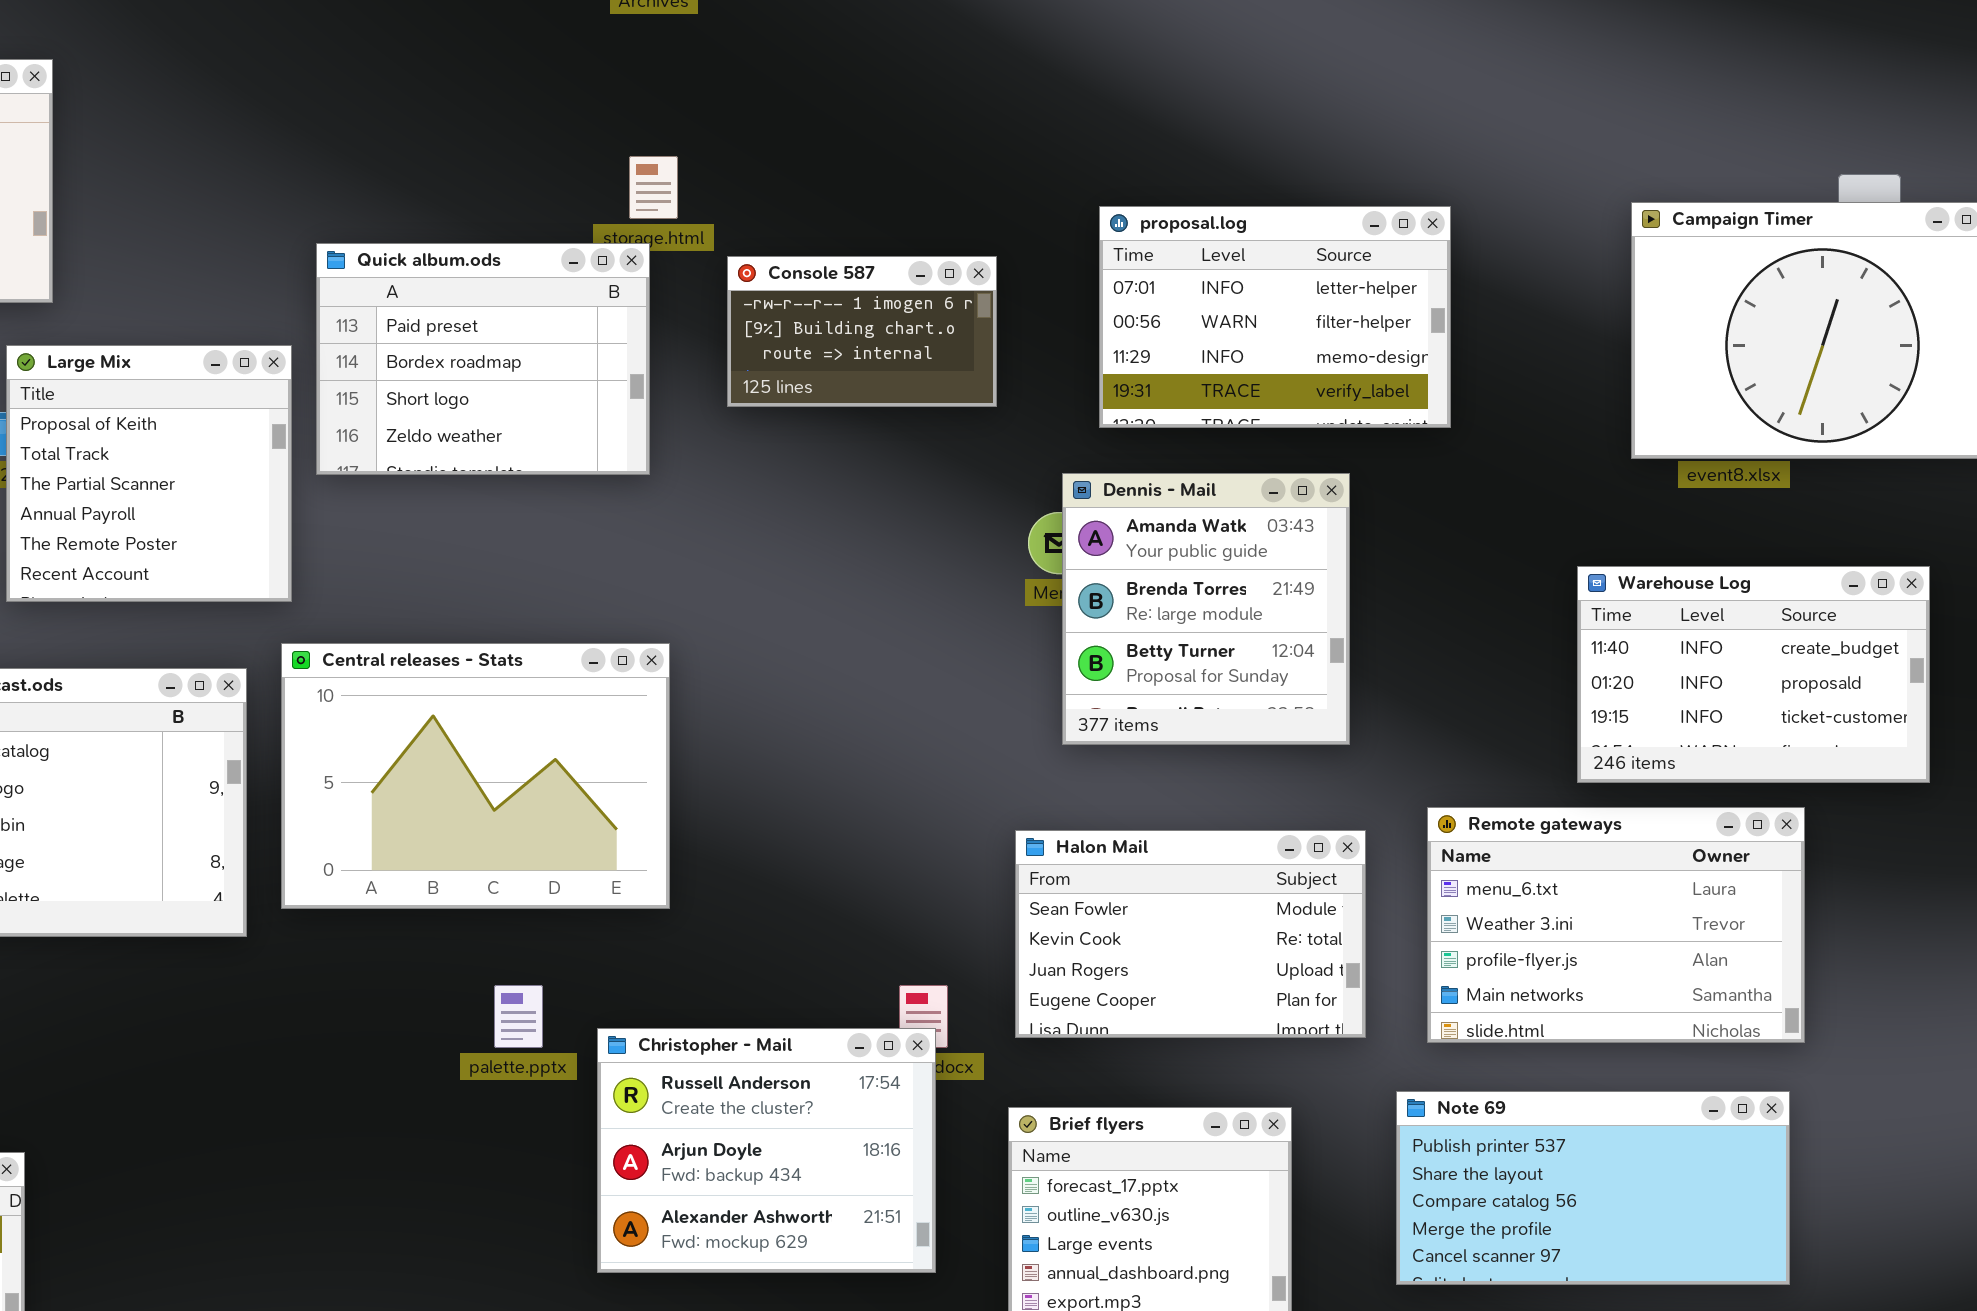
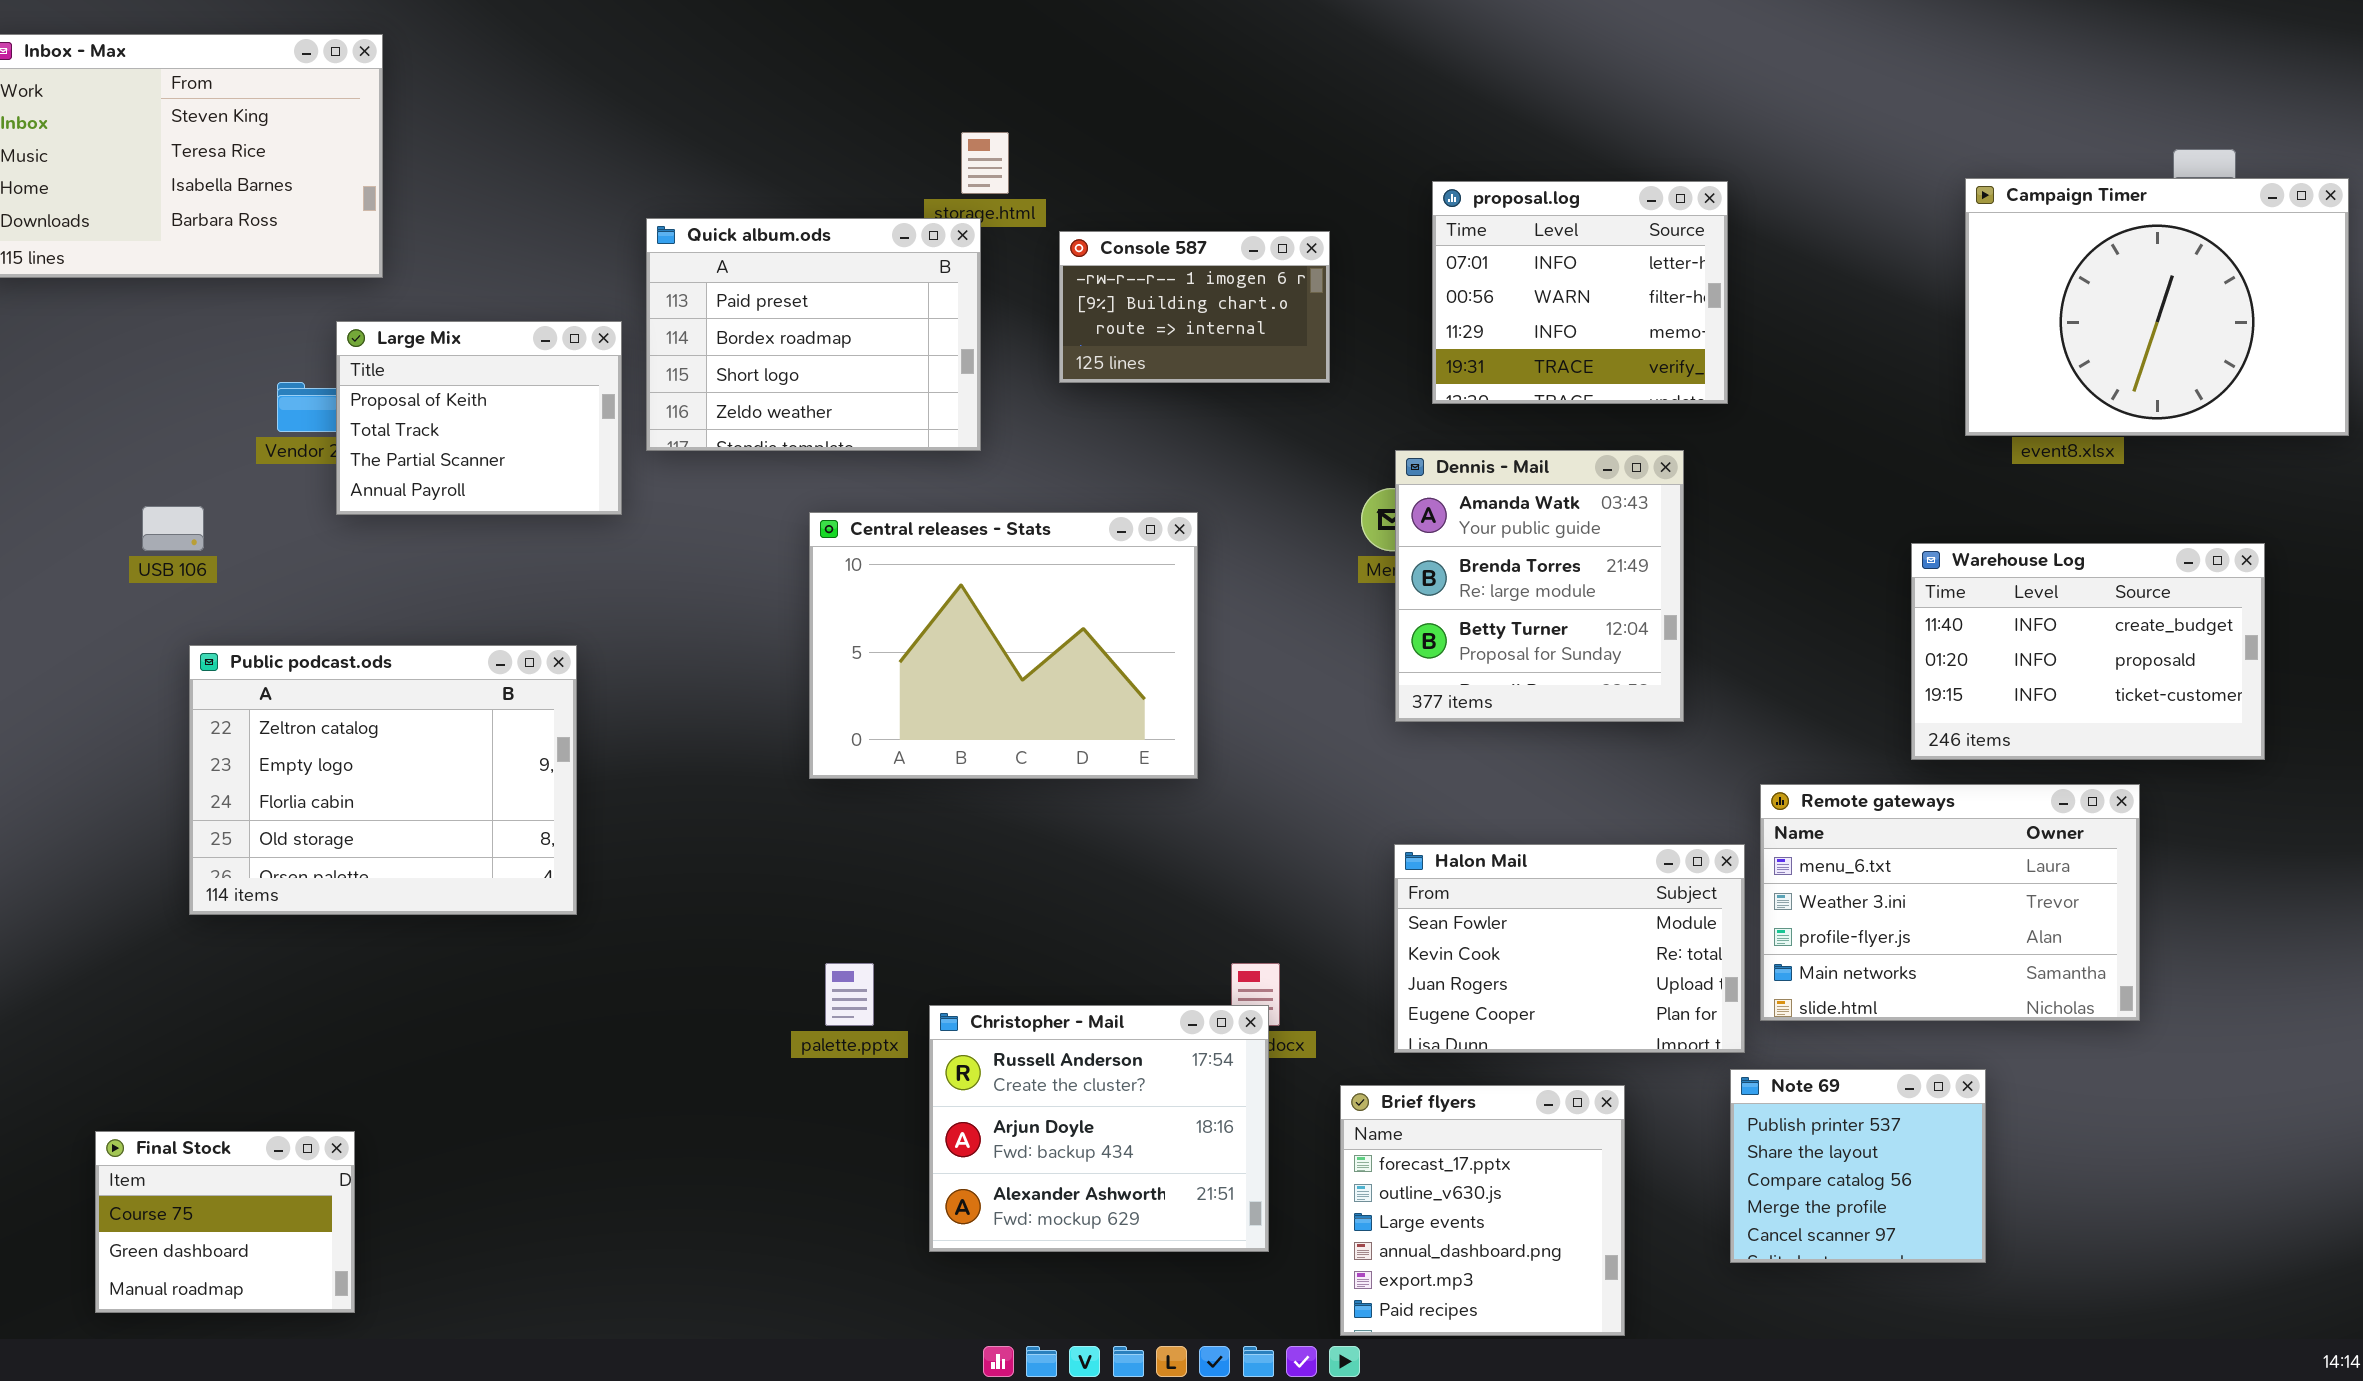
proposal.log: [1099,206,1451,428] -> [1432,181,1728,404], resized
Large Mix: [6,345,292,602] -> [336,321,622,515], resized
Central releases - Stats: [281,643,670,909] -> [809,512,1198,779], moved
Halon Mail: [1015,830,1366,1038] -> [1394,844,1745,1053], moved
Note 69: [1396,1091,1790,1285] -> [1730,1069,1986,1263], resized

